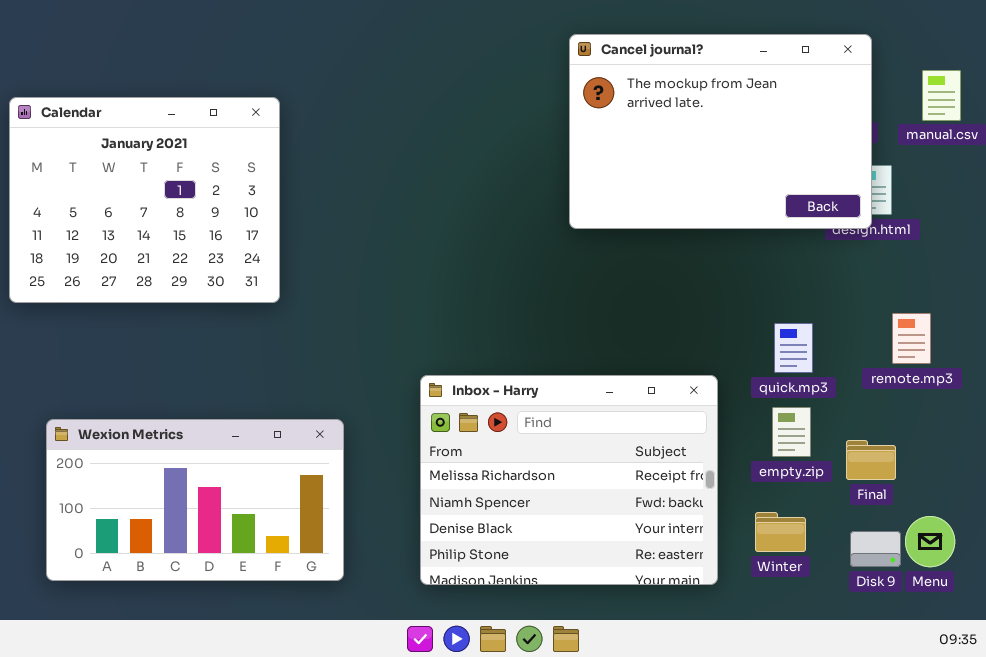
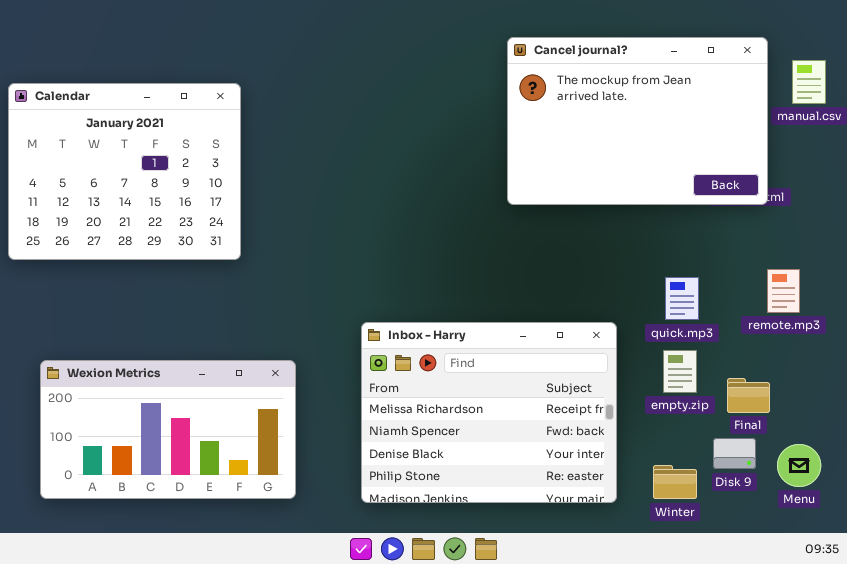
Cancel journal?: [569,34,872,229] -> [507,37,768,205], moved
Winter: [755,512,806,552] -> [653,465,697,499], moved
Disk 9: [850,531,901,567] -> [713,438,756,469], moved

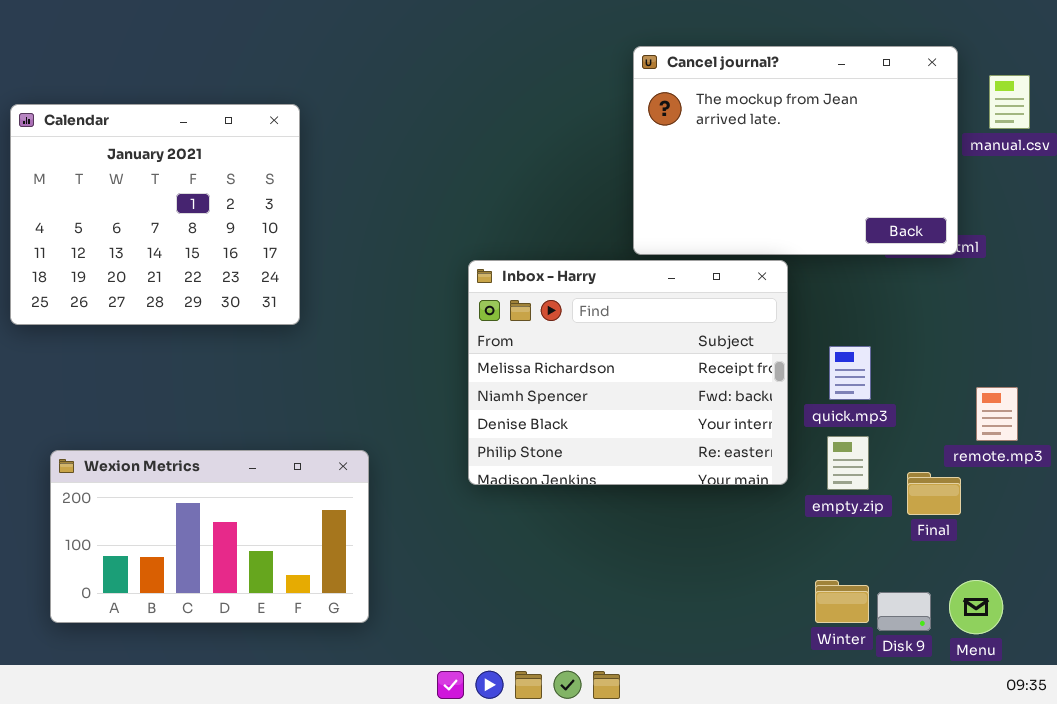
remote.mp3: [767,269,800,313] -> [976,387,1018,441], moved
Inbox - Harry: [361,322,617,503] -> [468,260,788,485], moved
Disk 9: [713,438,756,469] -> [877,592,931,631], moved
Menu: [777,444,821,487] -> [949,580,1003,634], moved

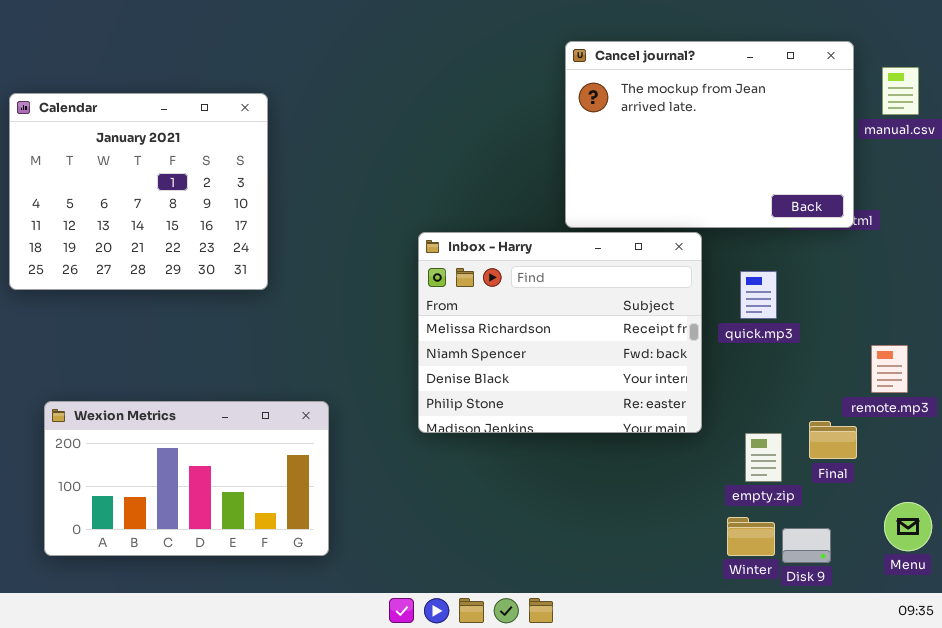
quick.mp3: [829,346,871,400] -> [740,271,777,319], moved
empty.zip: [827,436,869,490] -> [745,433,782,482], moved
Menu: [949,580,1003,634] -> [884,502,932,551], moved

